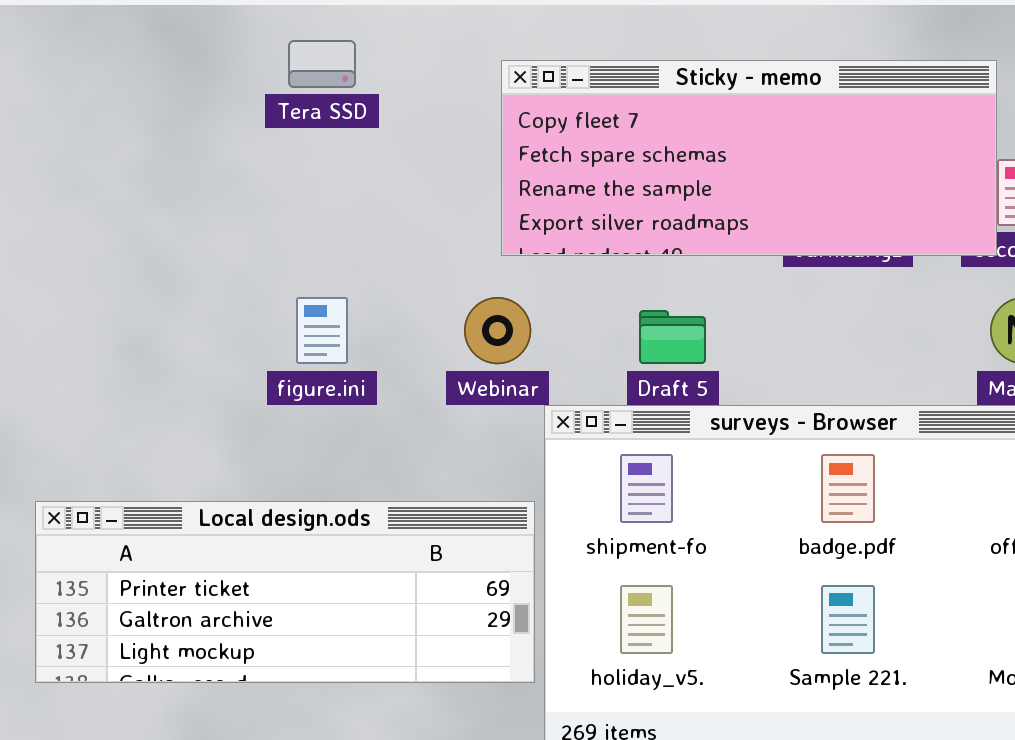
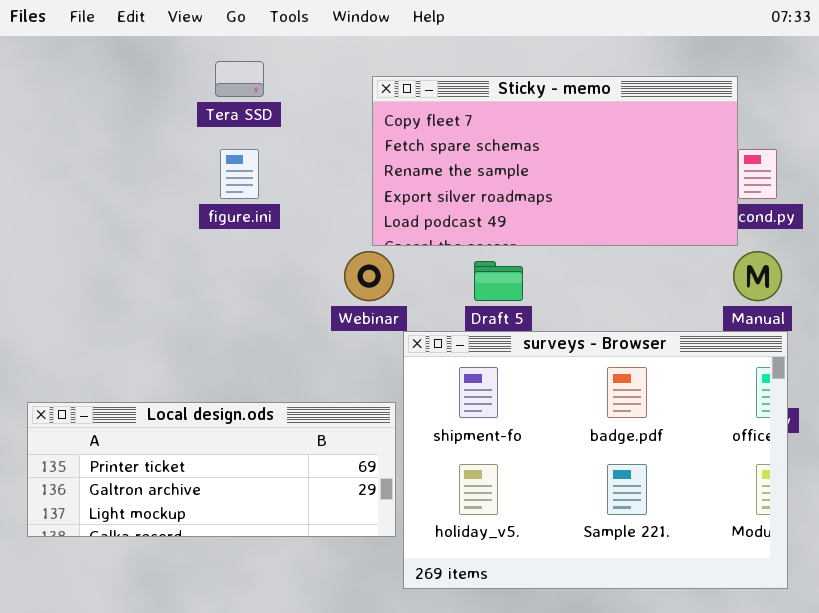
Sticky - memo: [501,60,997,256] -> [372,76,738,246], resized
figure.ini: [296,297,348,364] -> [220,149,259,199], moved

